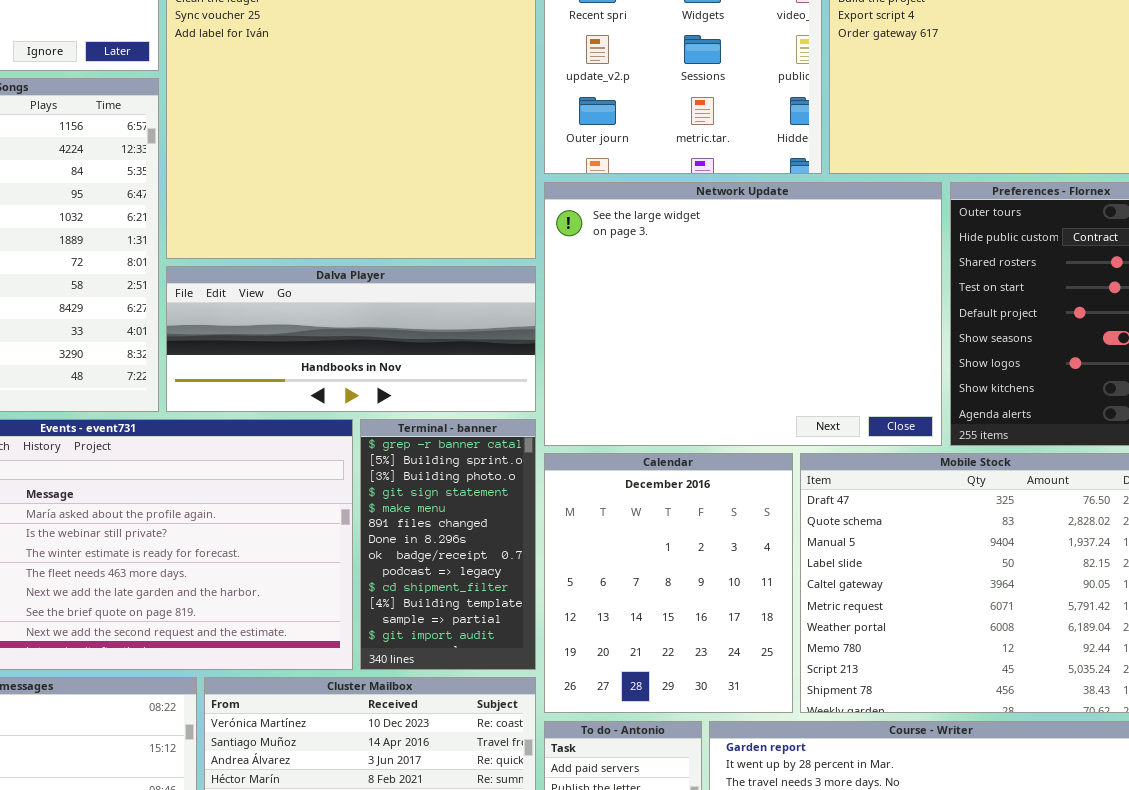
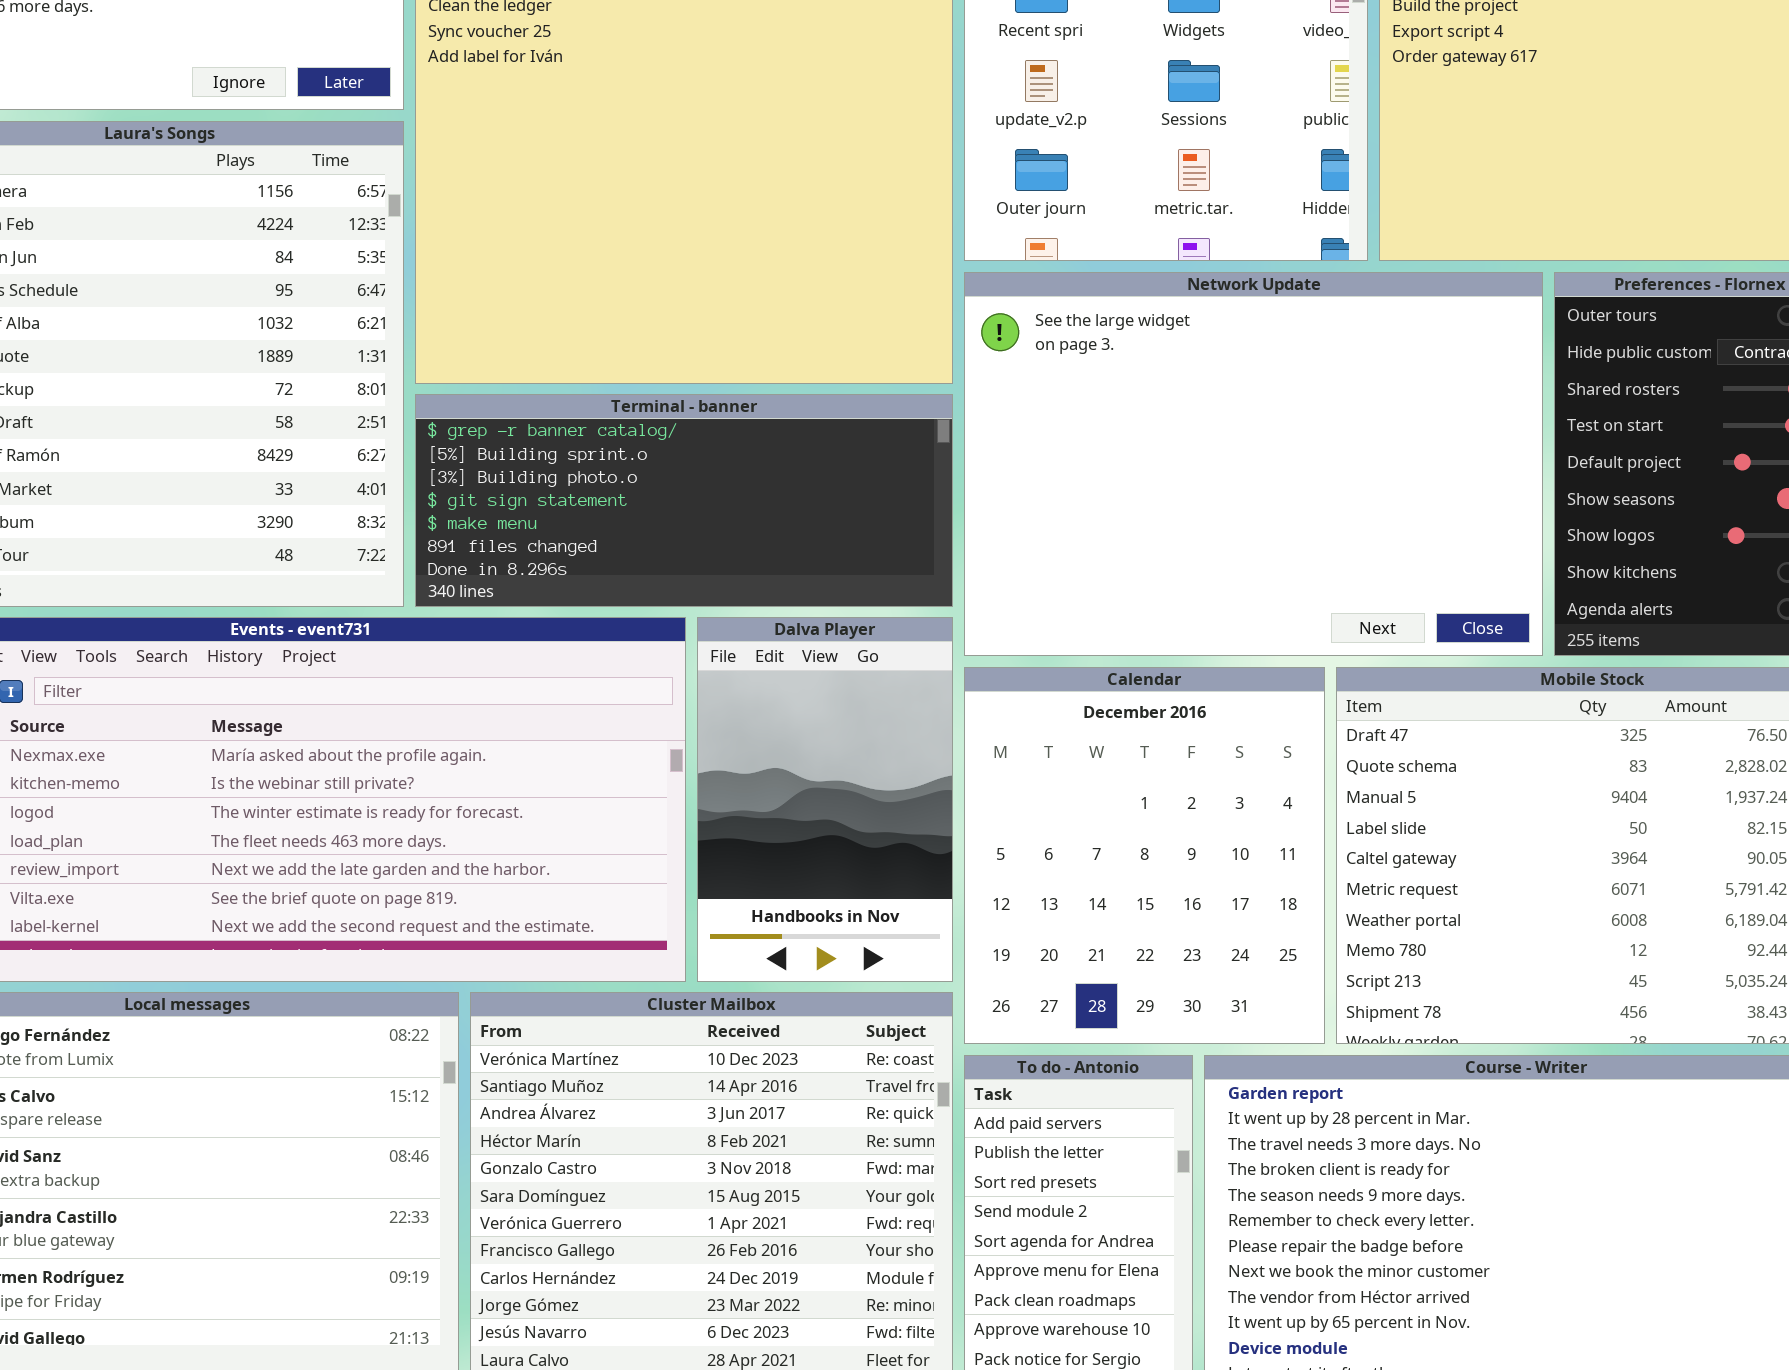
Dalva Player: [166,266,536,412] -> [697,617,953,982], moved, resized
Terminal - banner: [360,419,536,670] -> [415,394,953,607], moved, resized

